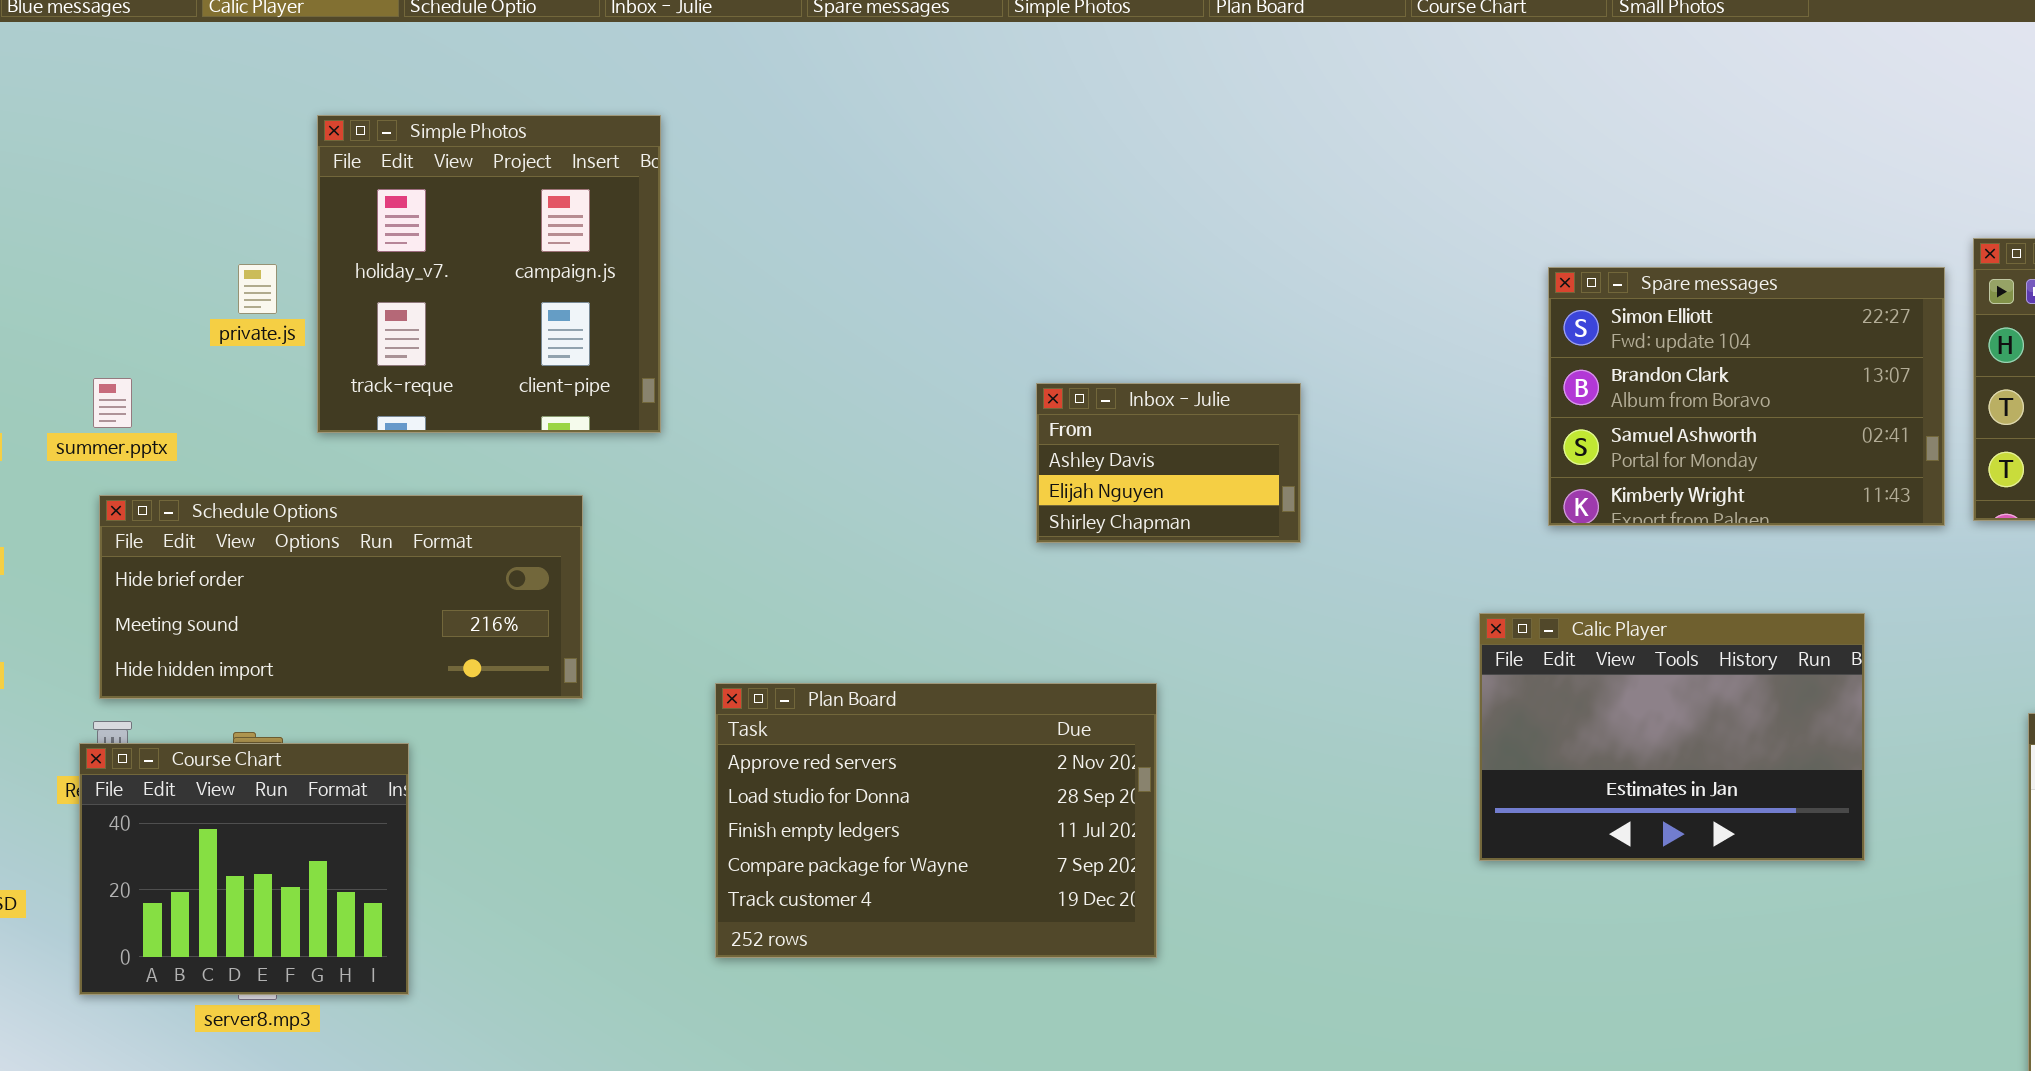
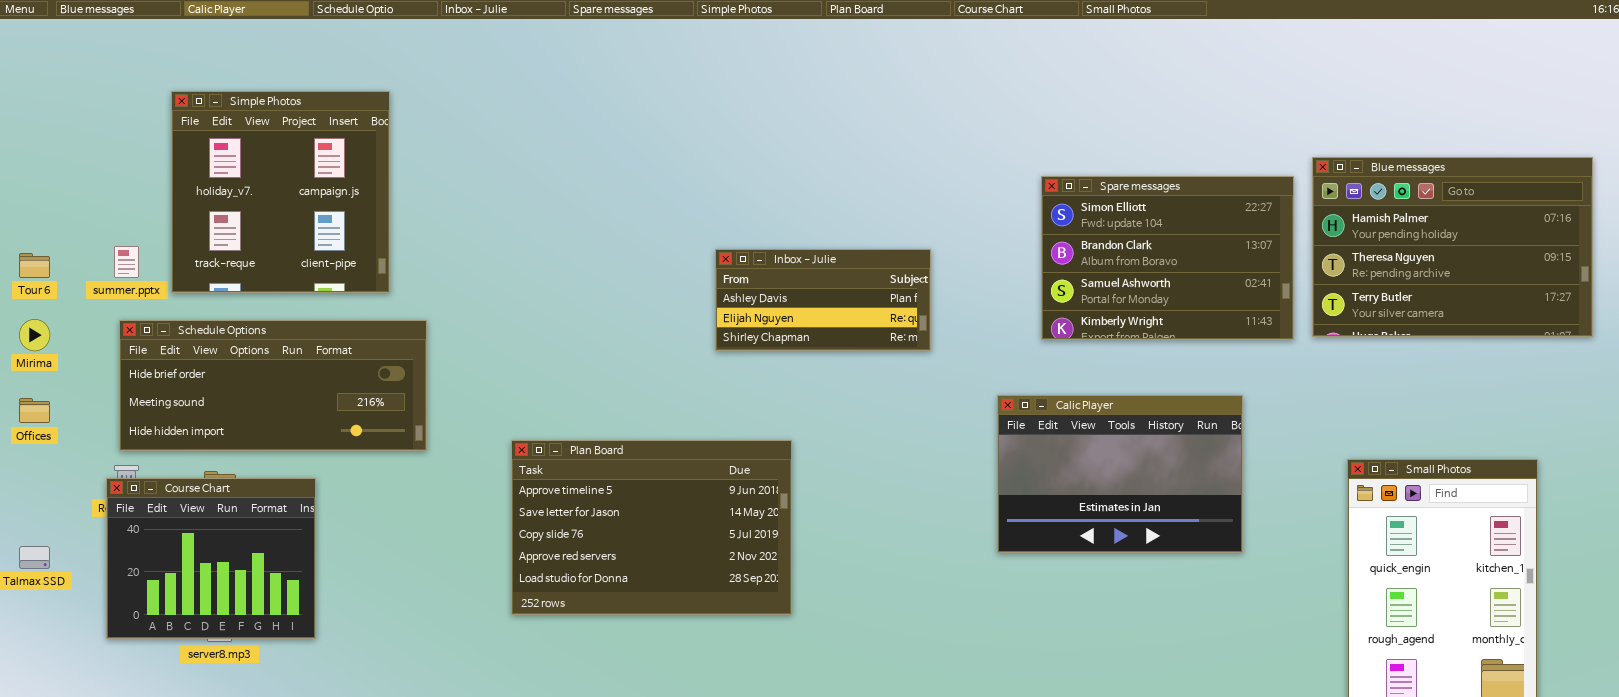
Simple Photos: [317,115,661,433] -> [171,91,390,293], moved
Inbox - Julie: [1036,383,1301,543] -> [715,249,931,351], resized
Plan Board: [715,683,1157,958] -> [511,440,792,615], scrolled up 3 rows

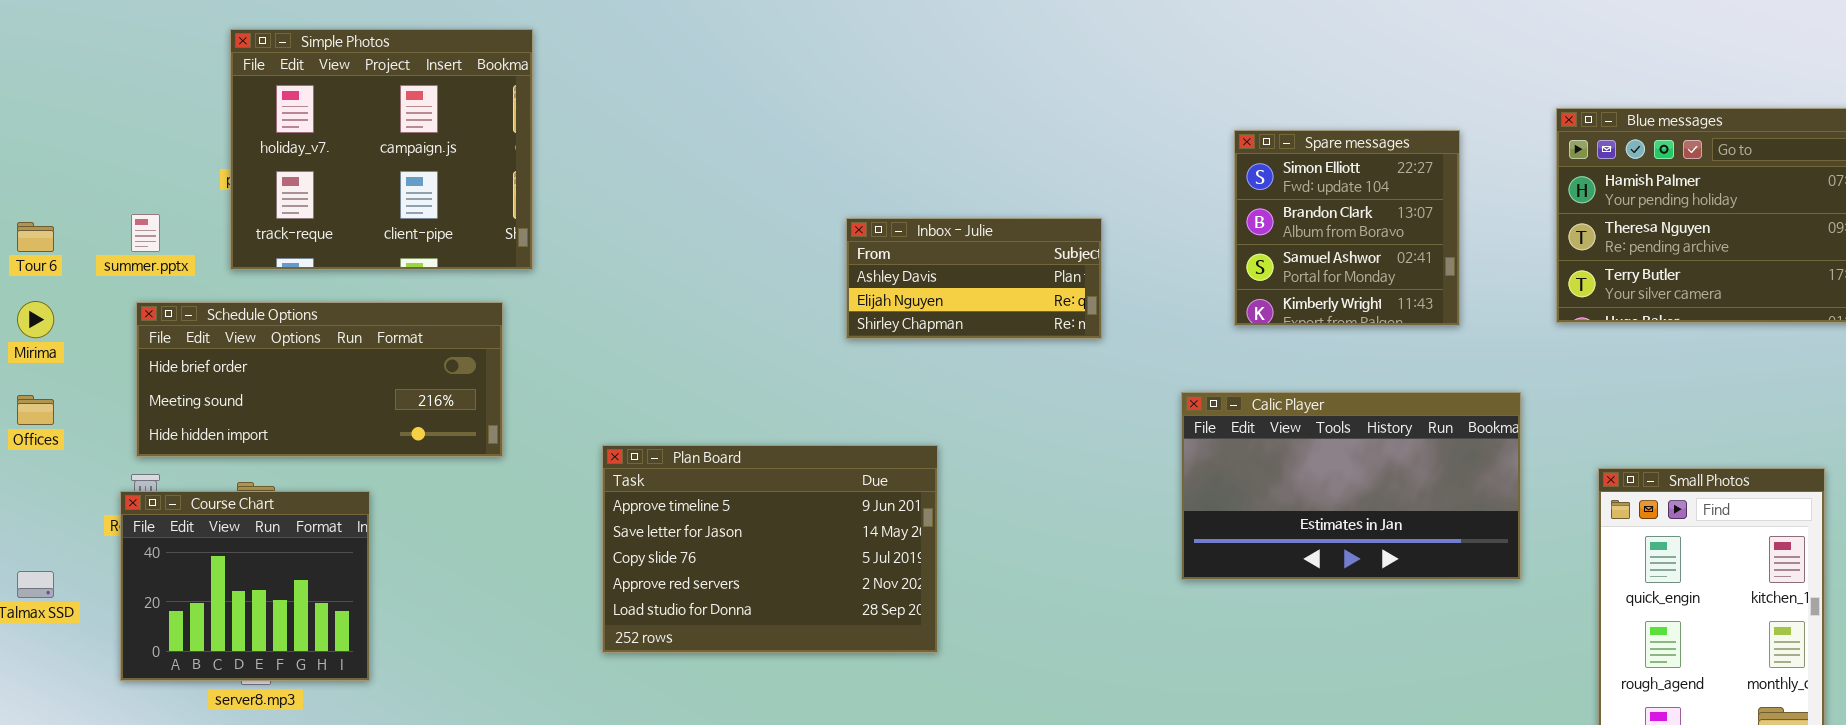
Simple Photos: [171,91,390,293] -> [230,29,533,270], moved, resized
Spare messages: [1041,176,1294,340] -> [1234,130,1460,326], resized
Calic Player: [997,395,1243,553] -> [1181,392,1521,580], resized

